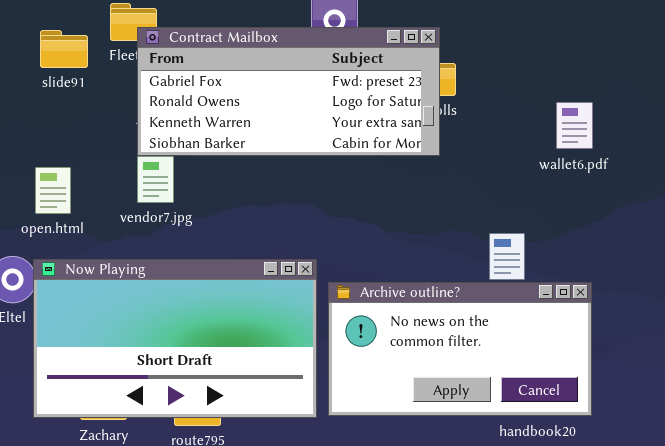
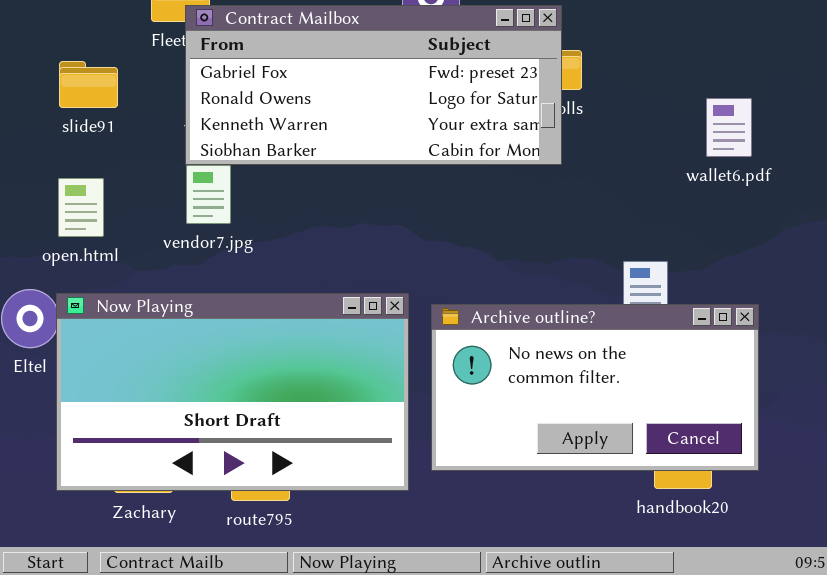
slide91: [40,30,88,68] -> [59,61,118,108], moved
Archive outline?: [328,282,592,416] -> [431,304,759,471], moved

